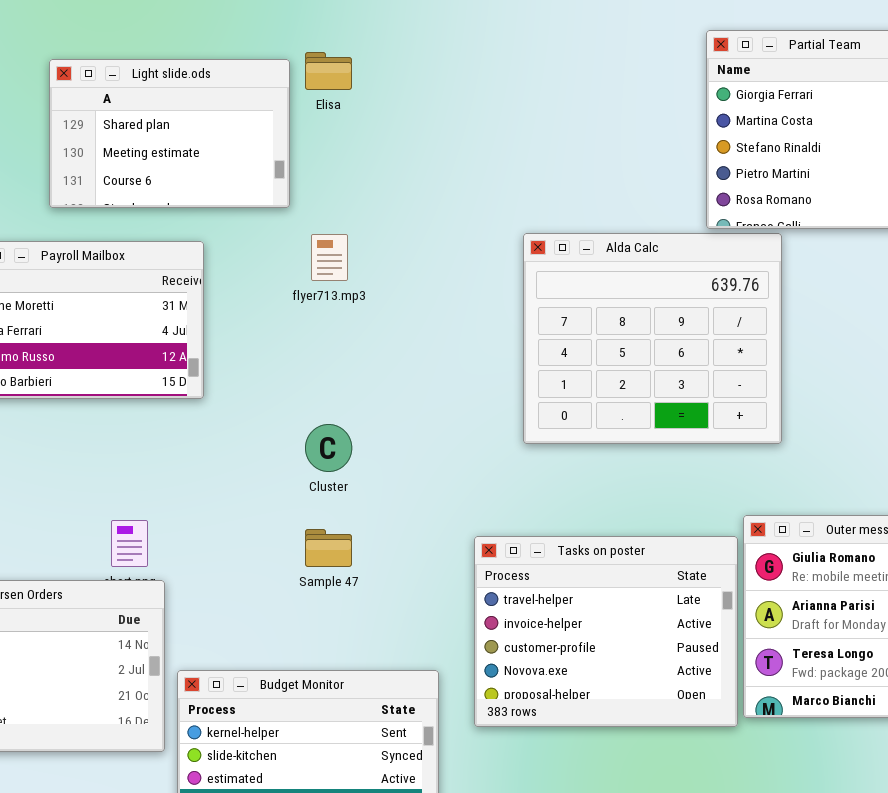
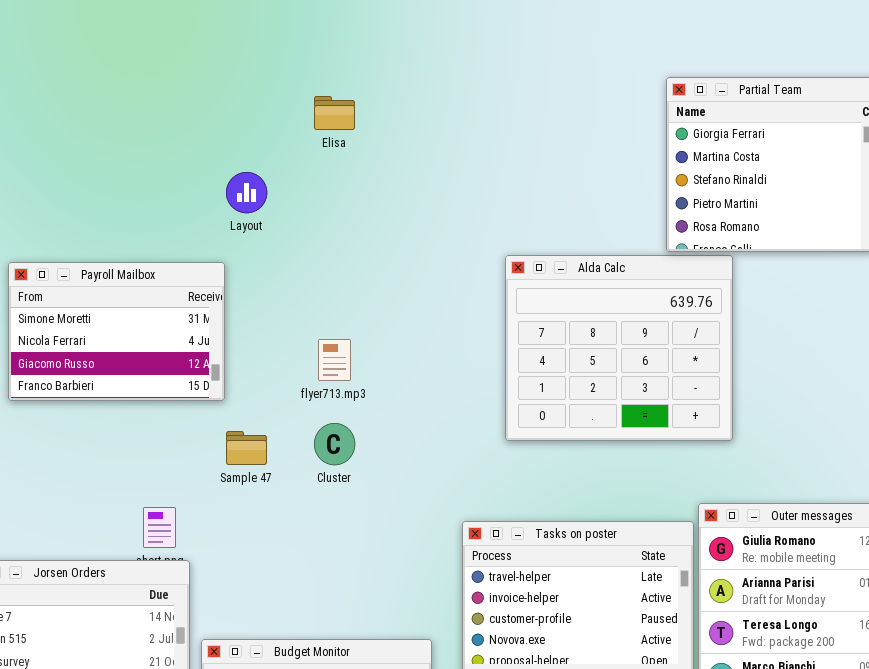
Light slide.ods: [49,59,290,208] -> none, closed
flyer713.mp3: [311,234,348,281] -> [318,339,351,381], moved
Sample 47: [305,529,352,567] -> [226,431,267,465], moved

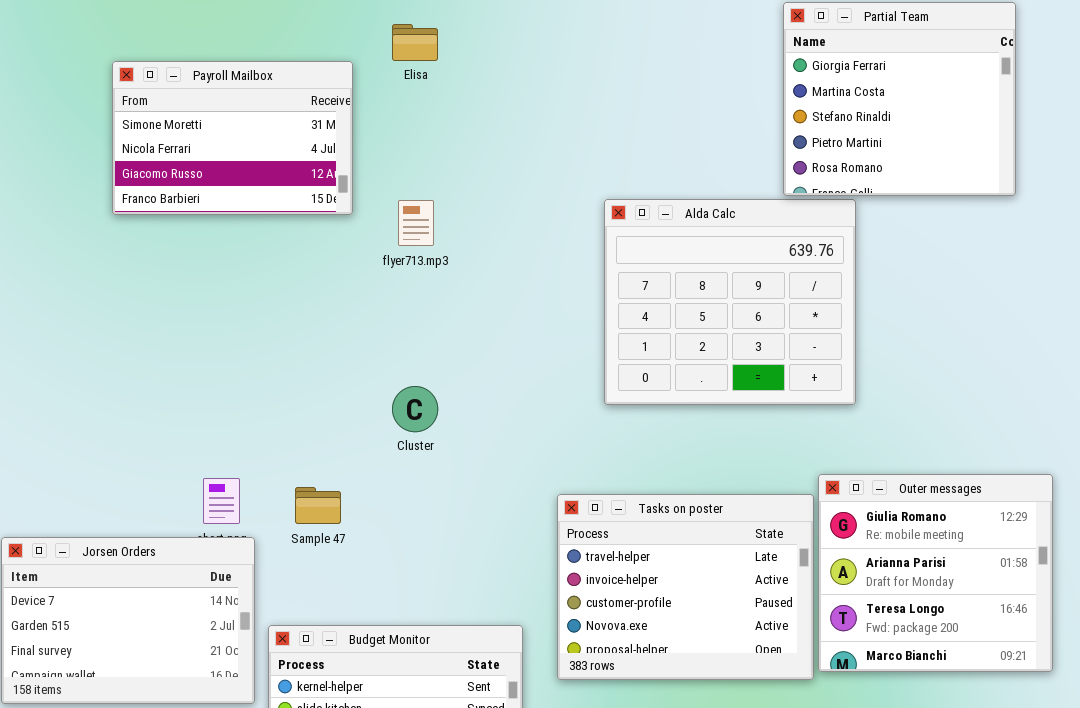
Payroll Mailbox: [8,262,225,401] -> [112,61,353,215], moved
flyer713.mp3: [318,339,351,381] -> [398,200,434,246], moved
Sample 47: [226,431,267,465] -> [295,487,341,524], moved

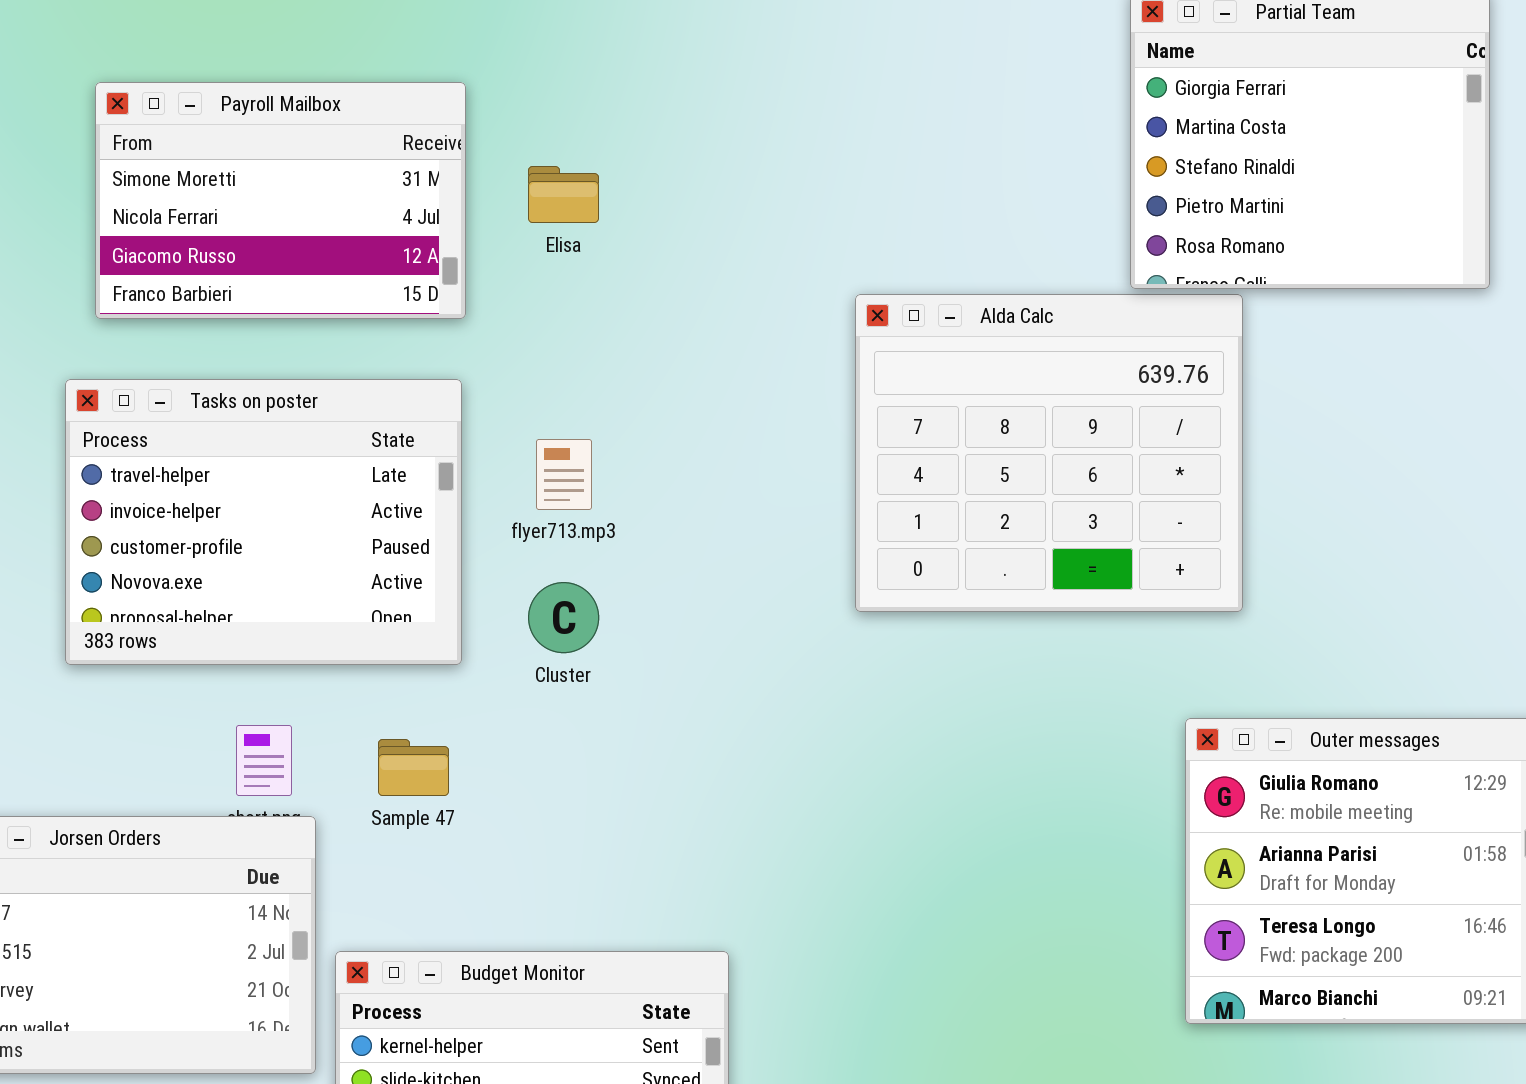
Elisa: [392,24,438,61] -> [528,166,599,223], moved
flyer713.mp3: [398,200,434,246] -> [536,439,592,510], moved
Tasks on poster: [557,494,814,680] -> [65,379,462,665], moved

